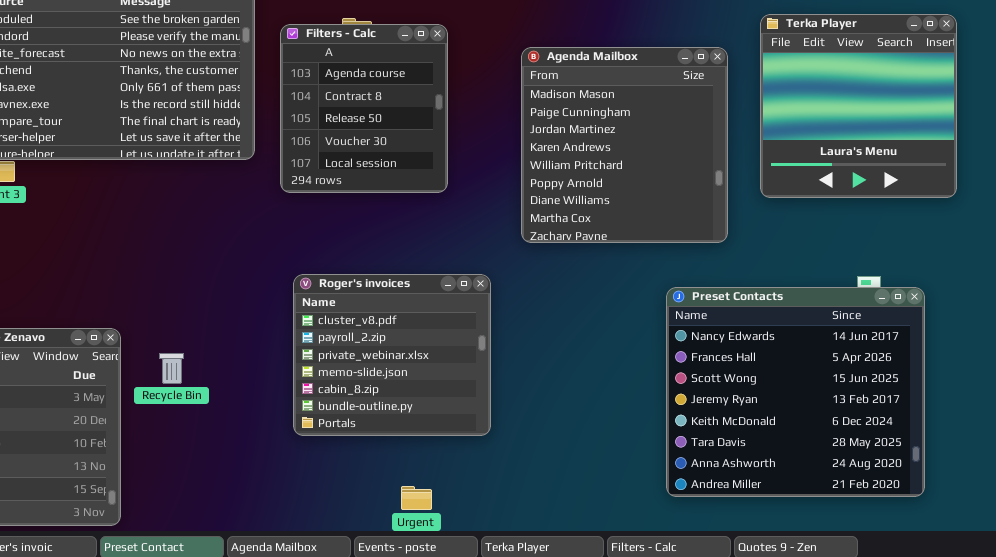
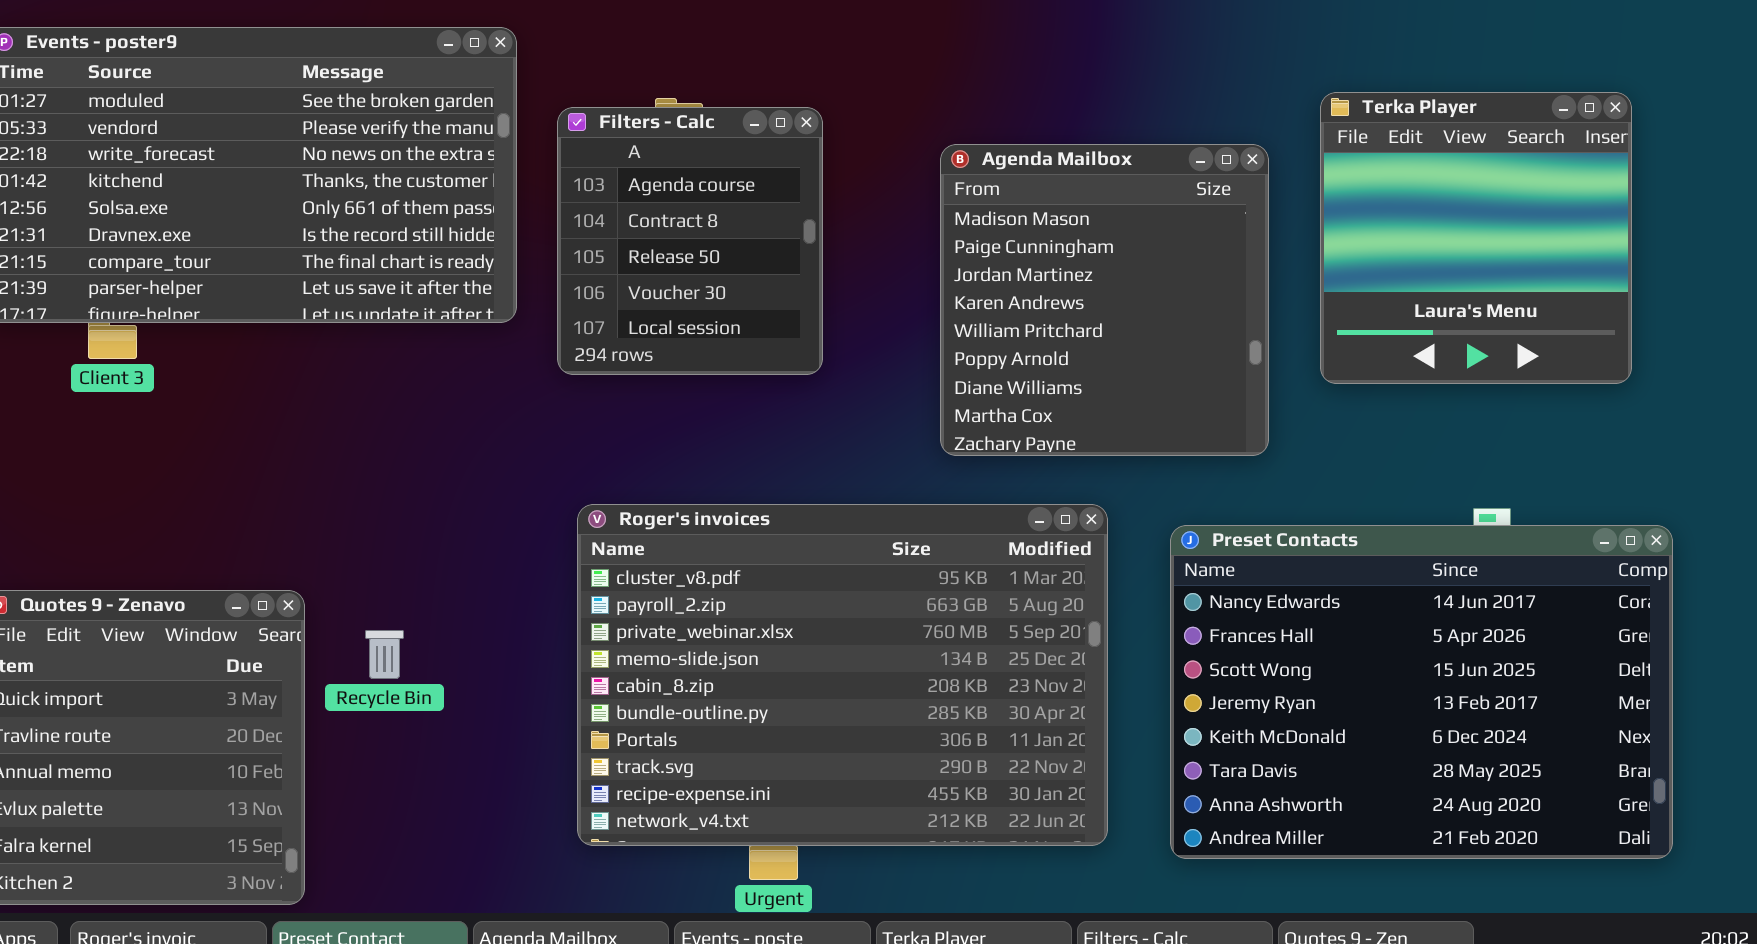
Roger's invoices: [293,274,491,436] -> [577,504,1108,846], resized
Preset Contacts: [666,287,925,497] -> [1170,525,1673,859], resized

